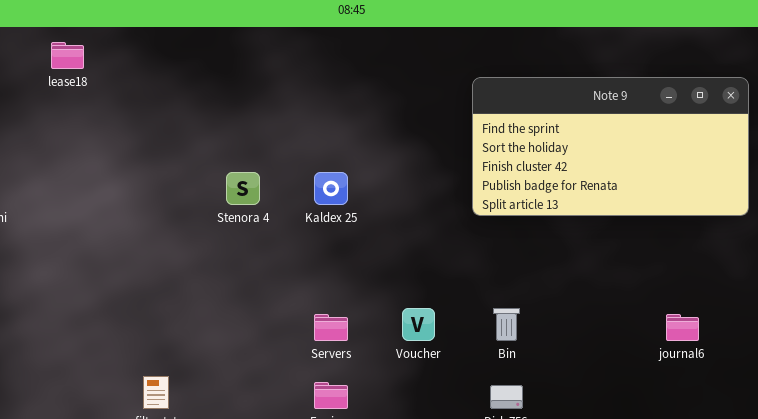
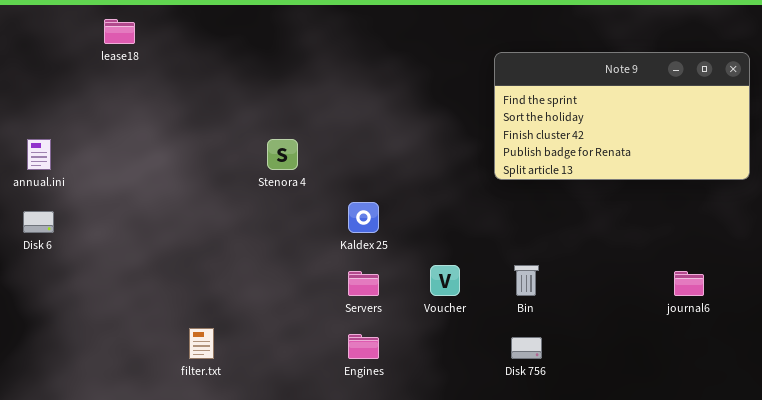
Kaldex 25: [314,172,348,205] -> [348,202,379,233], moved

